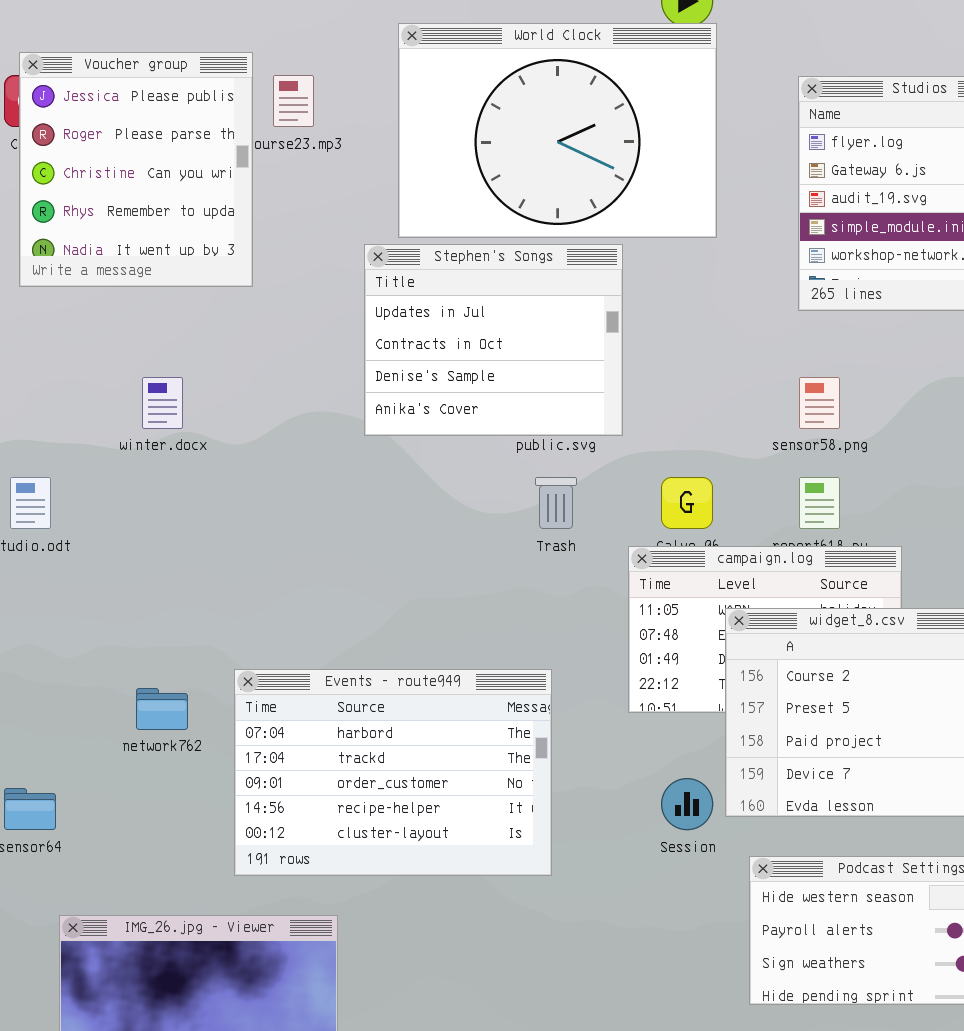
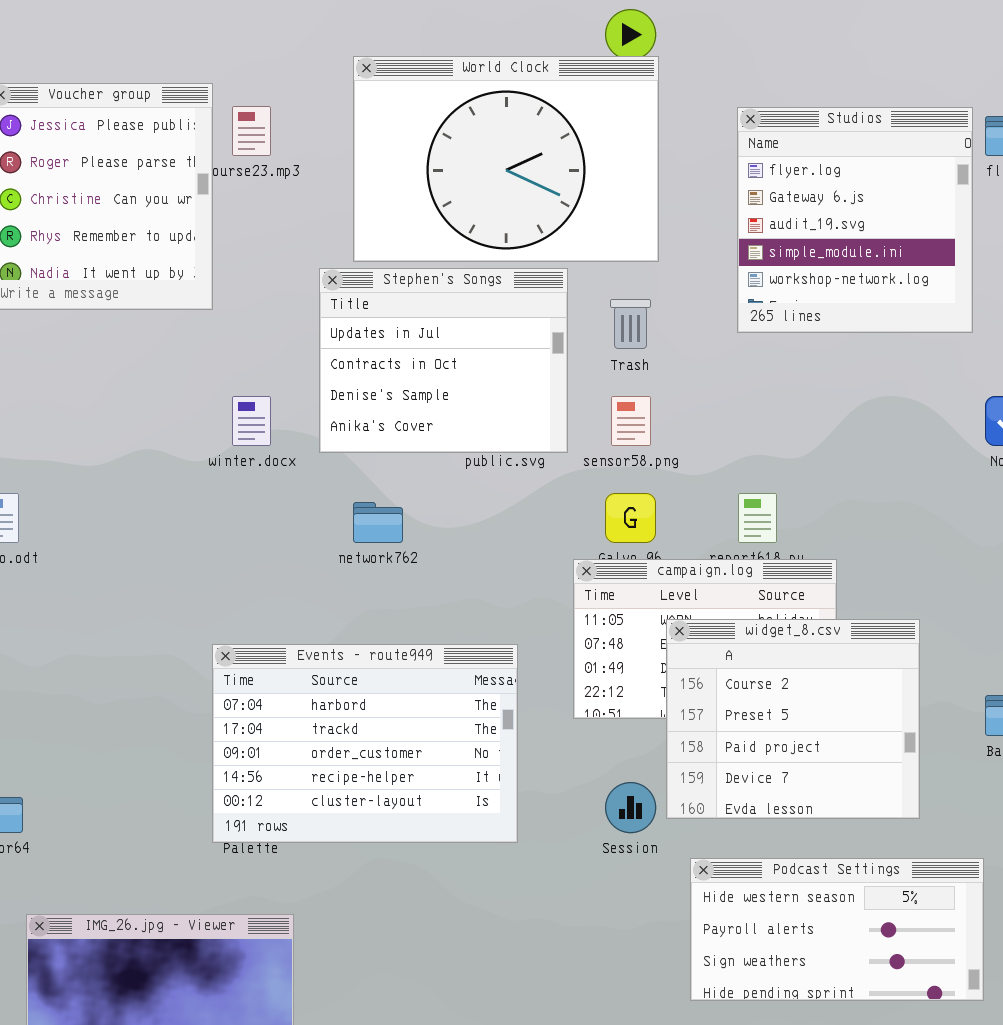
winter.docx: [142,377,183,429] -> [232,396,271,446], moved
sensor58.png: [799,377,840,429] -> [611,396,651,446], moved
Trash: [535,477,577,529] -> [610,299,651,349], moved
Events - route949: [234,669,552,876] -> [212,644,518,843], moved
network762: [136,688,188,730] -> [353,502,403,543], moved

